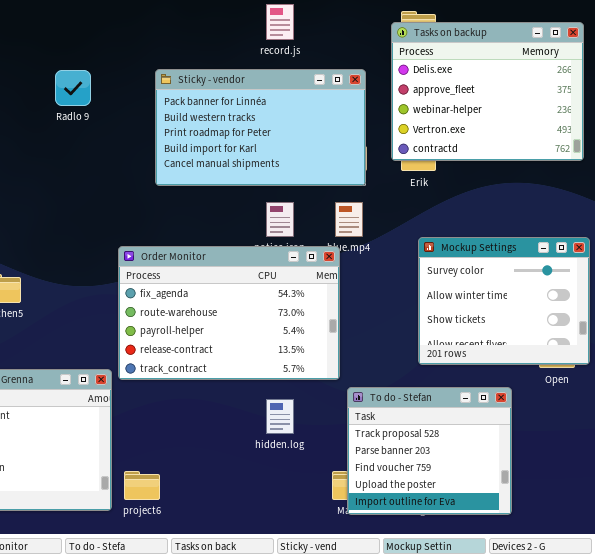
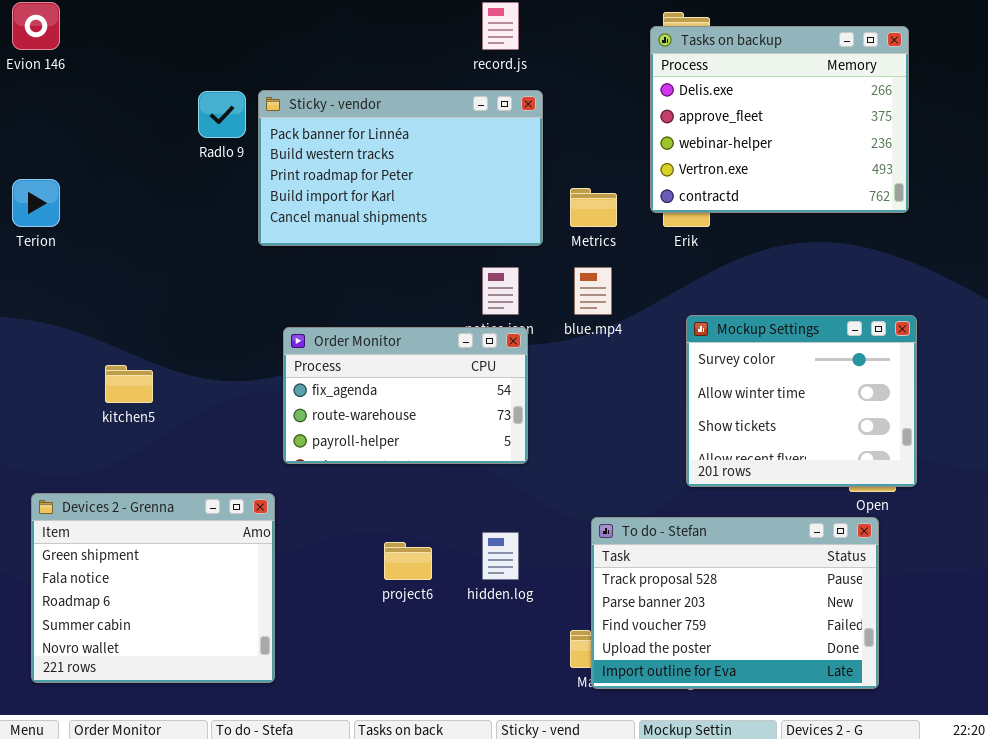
Sticky - vendor: [155,69,366,186] -> [258,90,543,246], moved
Order Monitor: [118,246,340,380] -> [283,327,528,464], resized
To do - Stefan: [347,387,512,515] -> [591,517,879,689], resized
project6: [124,471,160,500] -> [384,542,432,580], moved

